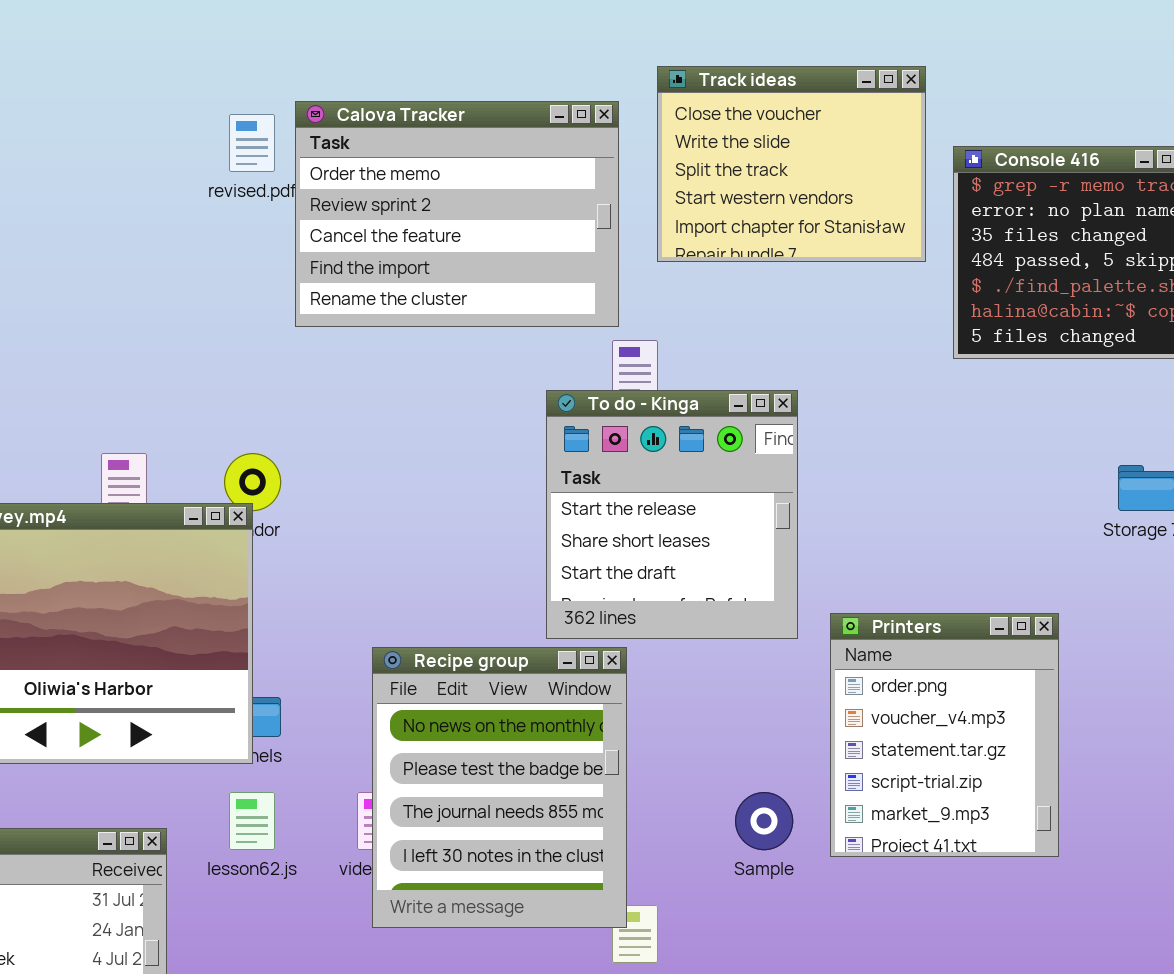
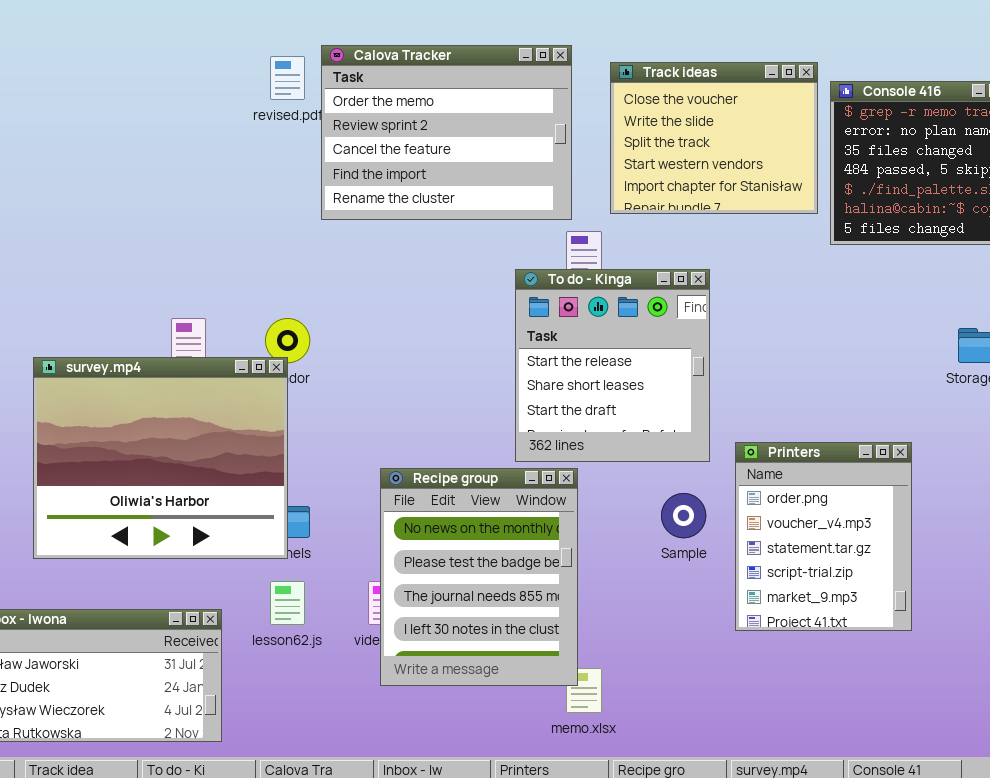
Track ideas: [657,66,926,262] -> [610,62,818,214], moved
Sample: [735,792,793,850] -> [661,493,706,538], moved

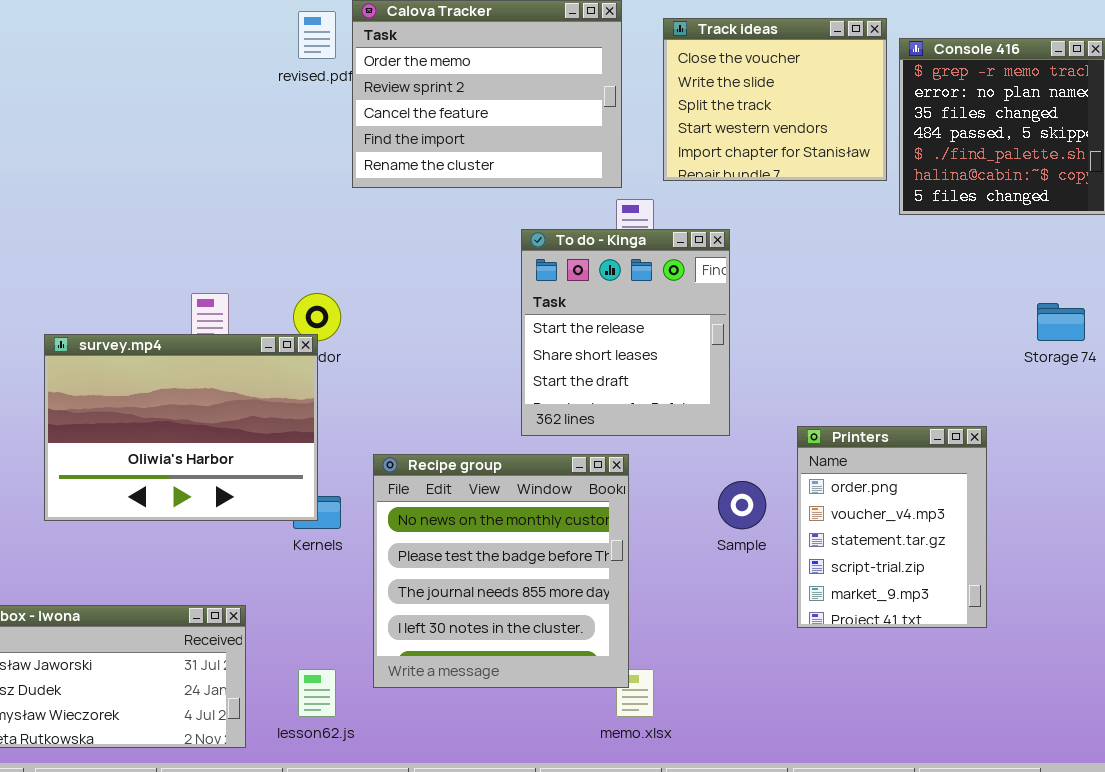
To do - Kinga: [515,269,710,462] -> [521,229,730,436], moved
survey.mp4: [33,357,288,559] -> [44,334,318,521], resized
Recipe group: [380,468,578,686] -> [373,454,629,688], resized
lesson62.js: [270,581,305,625] -> [298,669,336,717], moved

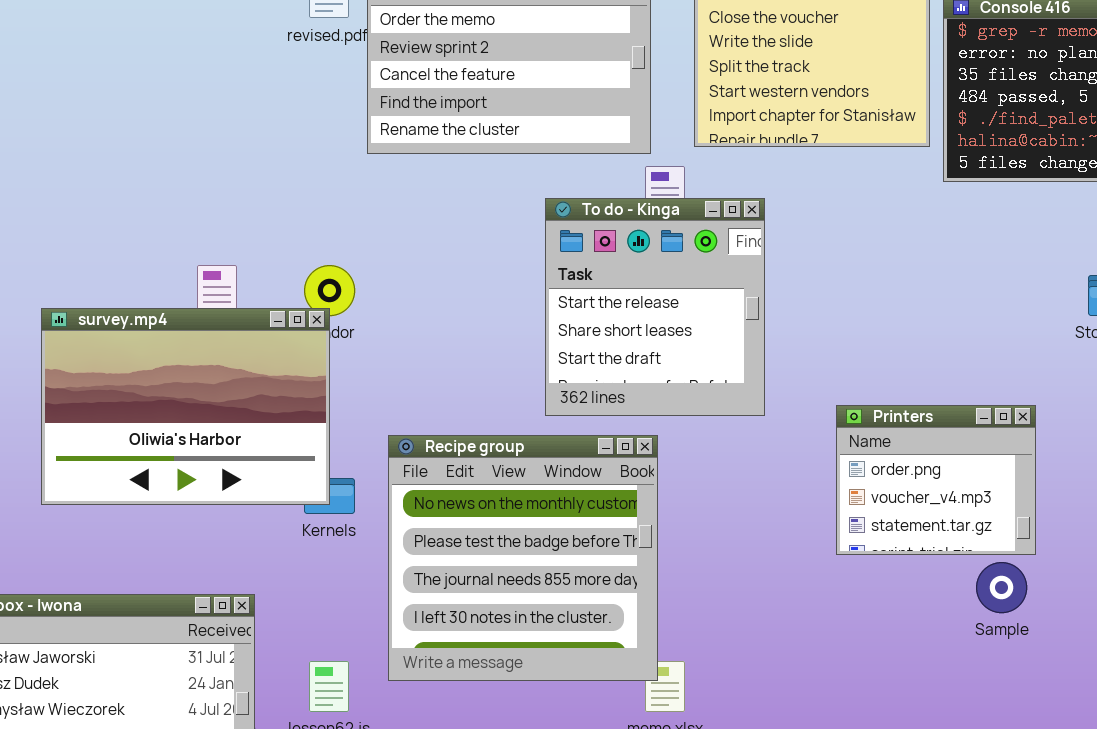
Printers: [797,426,987,628] -> [836,405,1036,555], resized
Sample: [718,481,766,529] -> [976,562,1027,613], moved

